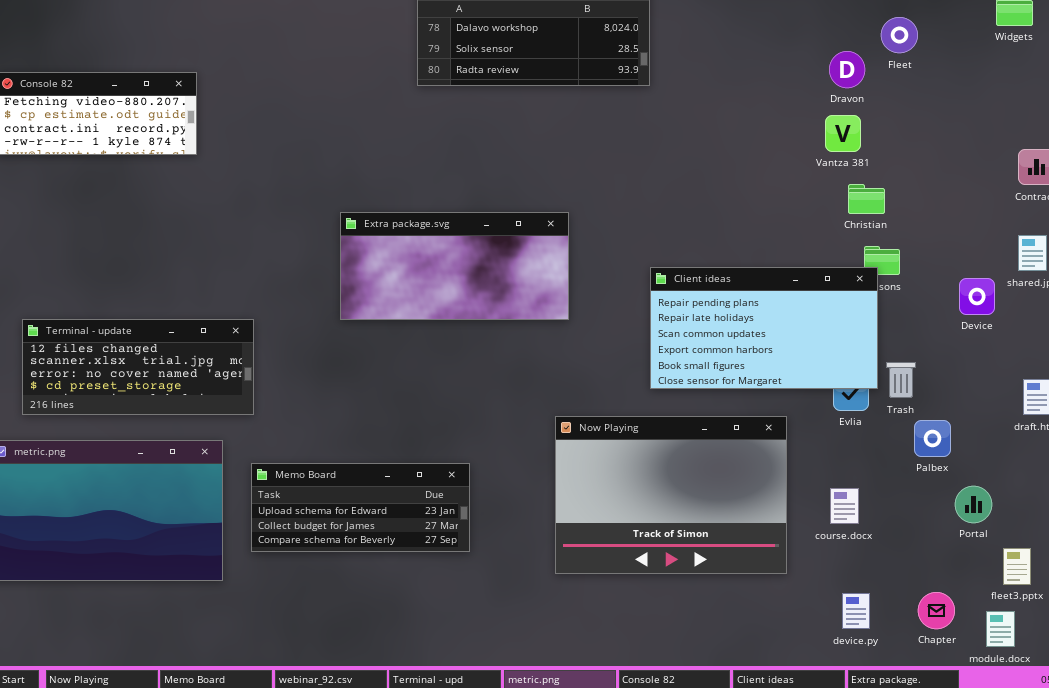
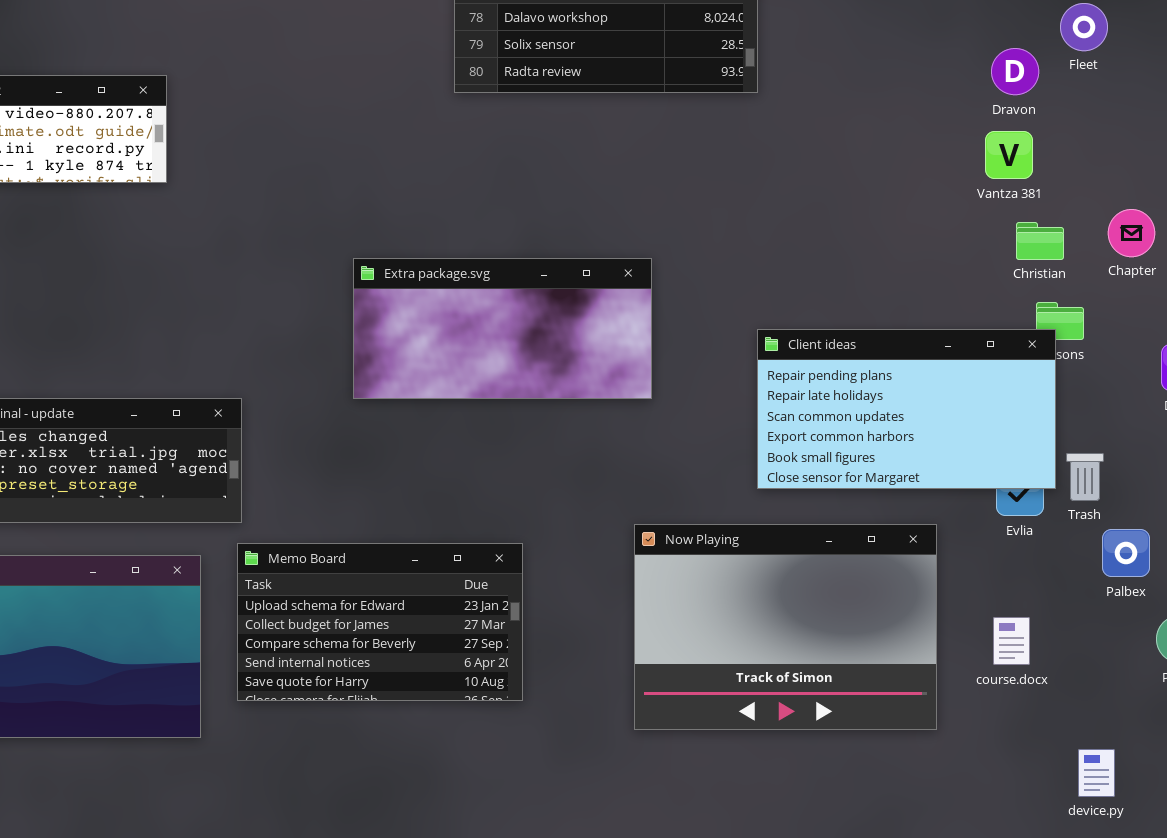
Memo Board: [251,463,470,552] -> [237,543,523,701], resized
Chapter: [918,592,955,629] -> [1108,209,1155,257], moved
device.py: [842,593,870,629] -> [1078,749,1115,797], moved

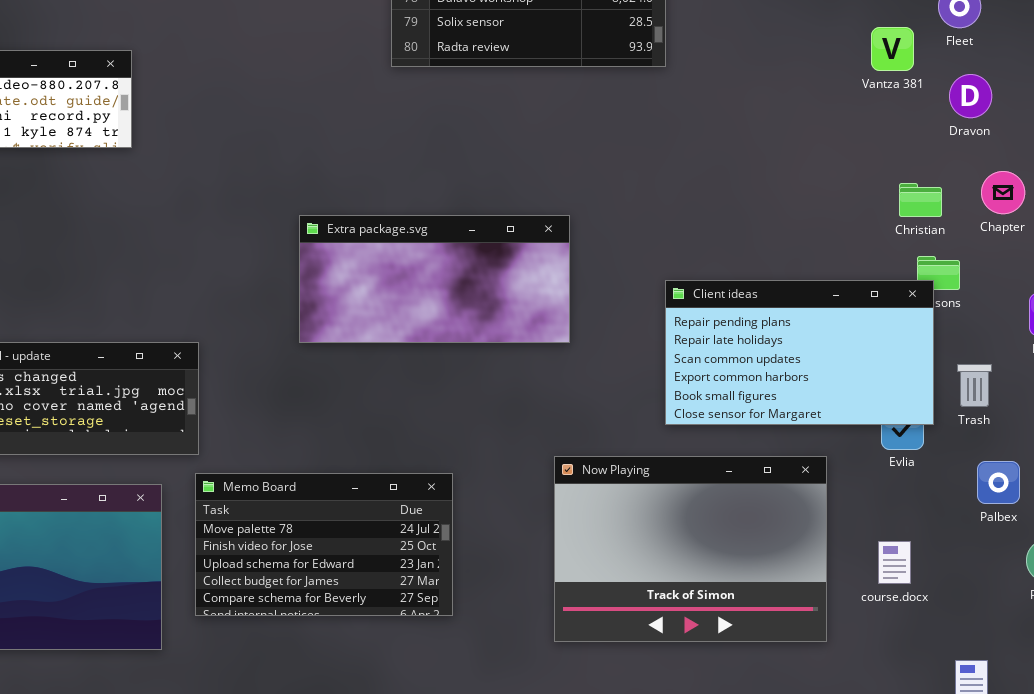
Dravon: [991,48,1039,95] -> [949,74,992,118], moved
Vantza 381: [985,131,1033,179] -> [871,27,914,71], moved
Trash: [1066,453,1104,501] -> [957,364,992,407], moved
Memo Board: [237,543,523,701] -> [195,473,453,616], scrolled up 2 rows

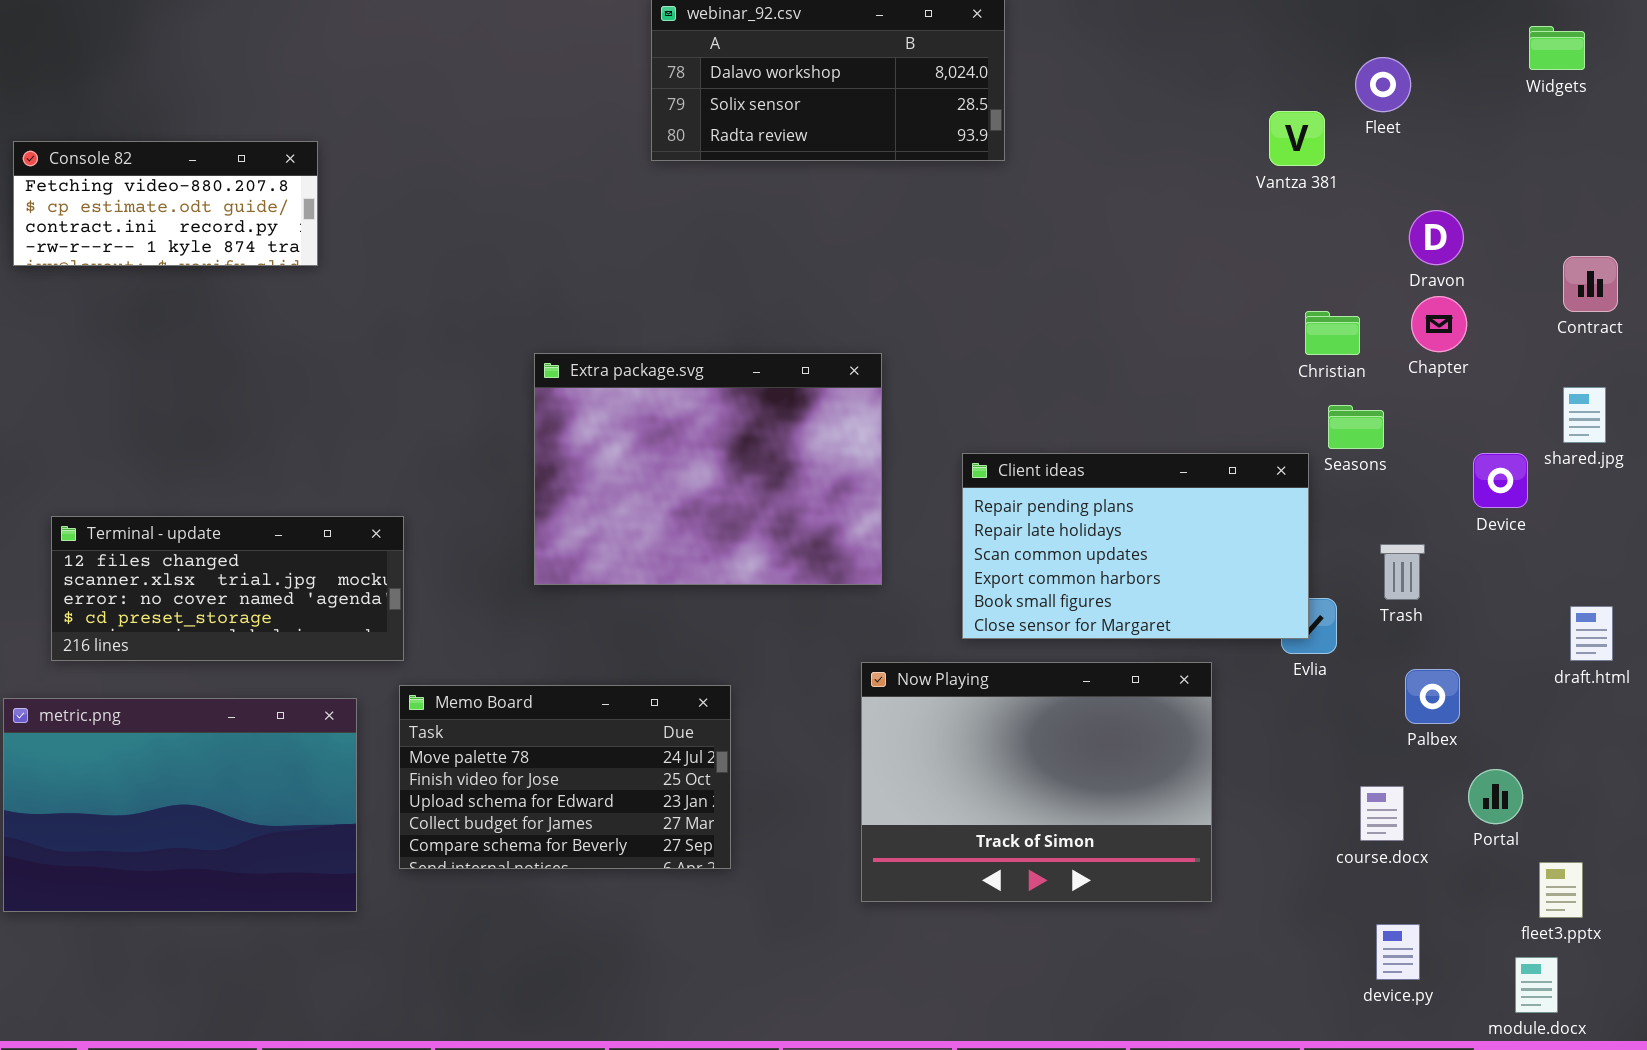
Dravon: [949,74,992,118] -> [1409,210,1464,265], moved
Extra package.svg: [299,215,570,343] -> [534,353,882,585], resized
Client ideas: [665,280,934,425] -> [962,453,1309,639], moved
course.docx: [878,541,911,584] -> [1360,786,1404,841], moved

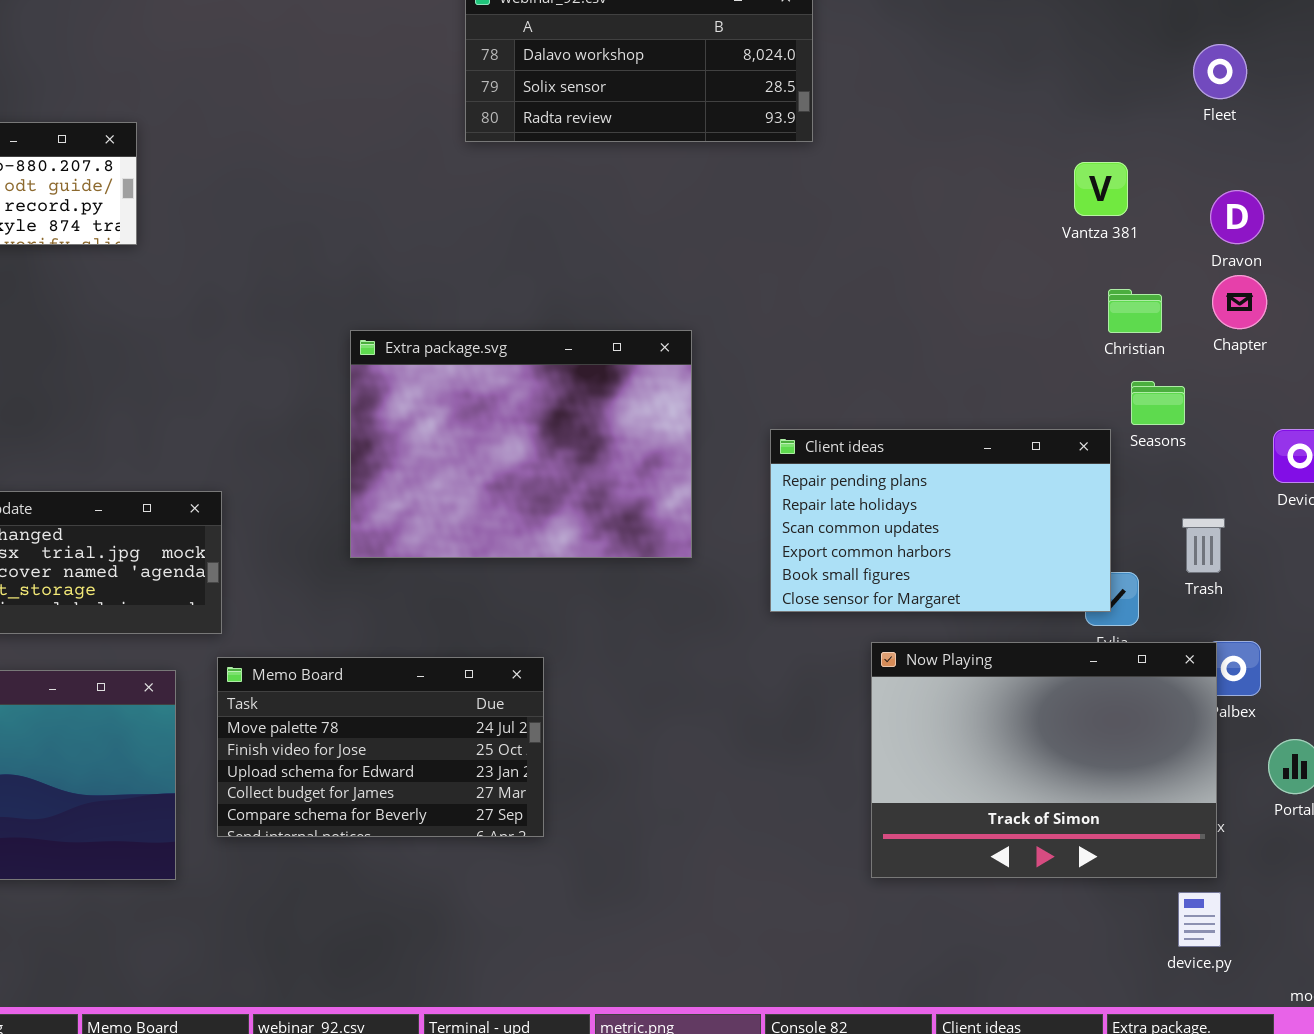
Fleet: [1355,57,1411,112] -> [1193,44,1247,99], moved
Vantza 381: [1269,111,1325,166] -> [1074,162,1128,216], moved
Now Playing: [861,662,1212,902] -> [871,642,1217,878], moved

